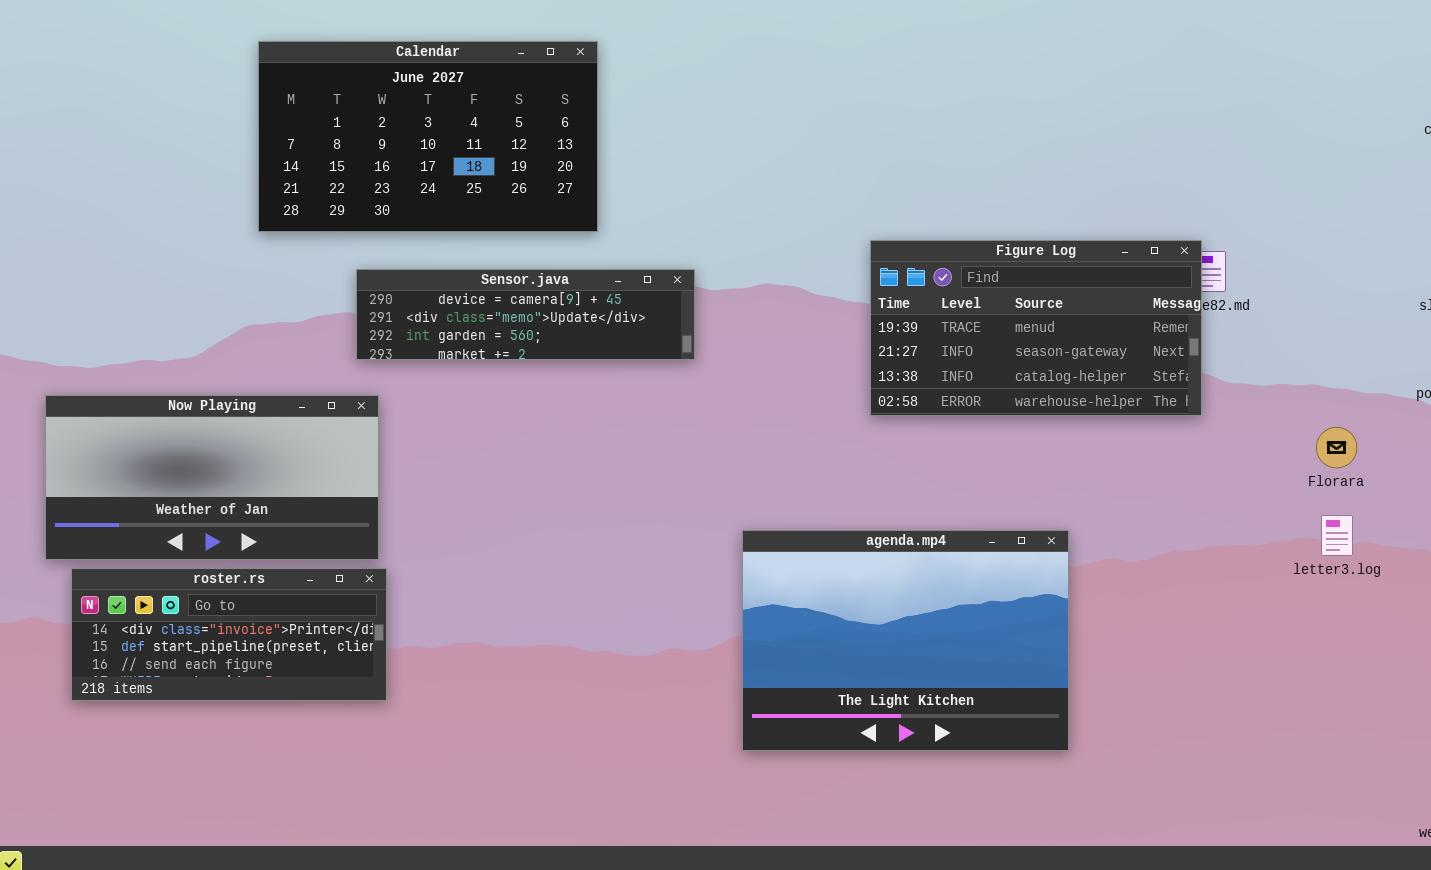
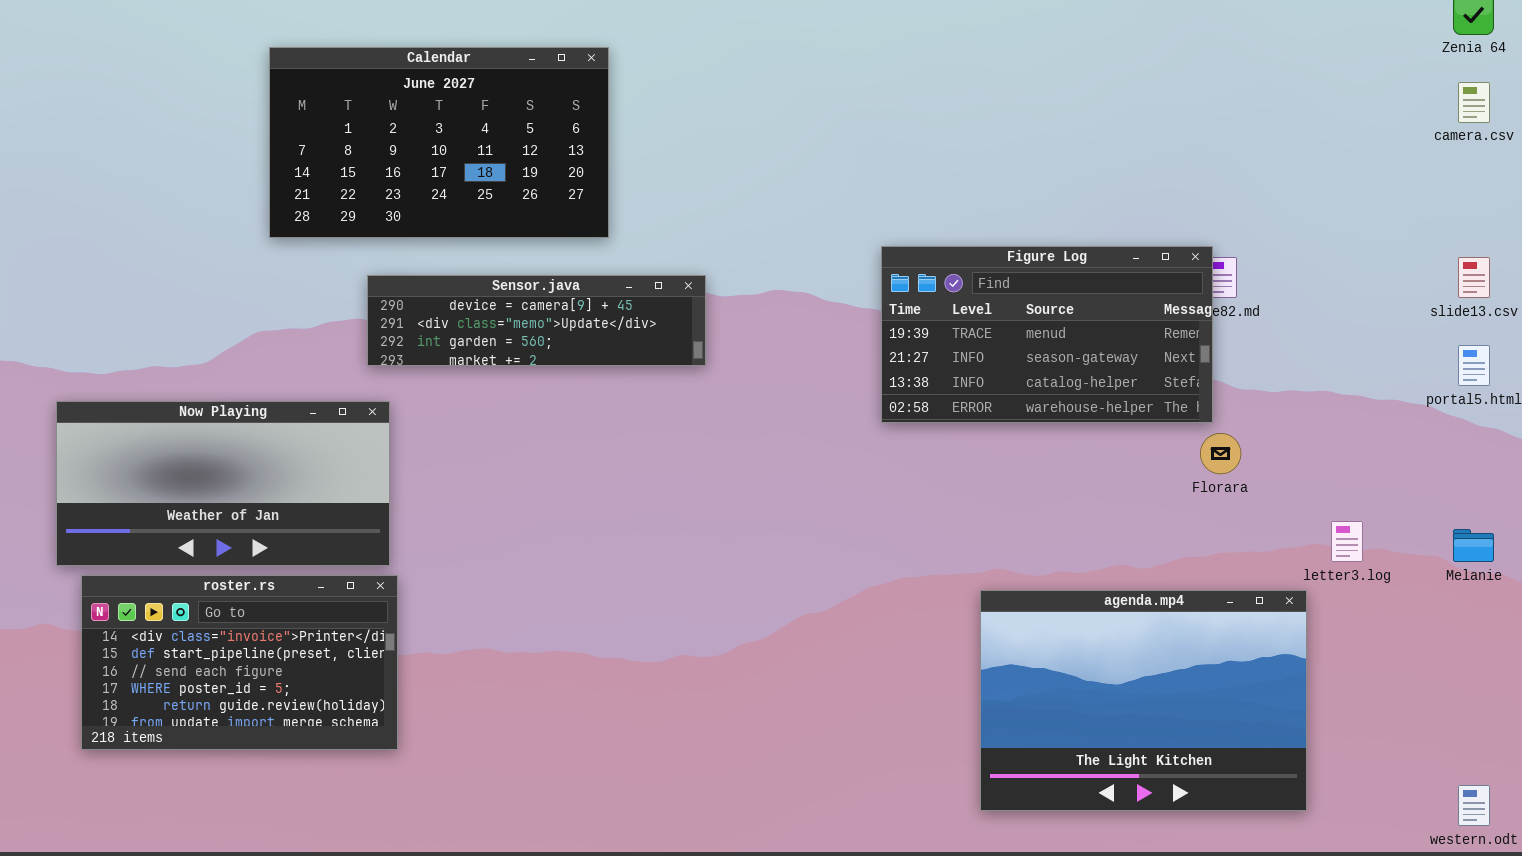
Florara: [1316,427,1357,468] -> [1200,433,1241,474], moved
agenda.mp4: [742,530,1069,751] -> [980,590,1307,811], moved
roster.rs: [71,568,387,701] -> [81,575,398,750], resized

